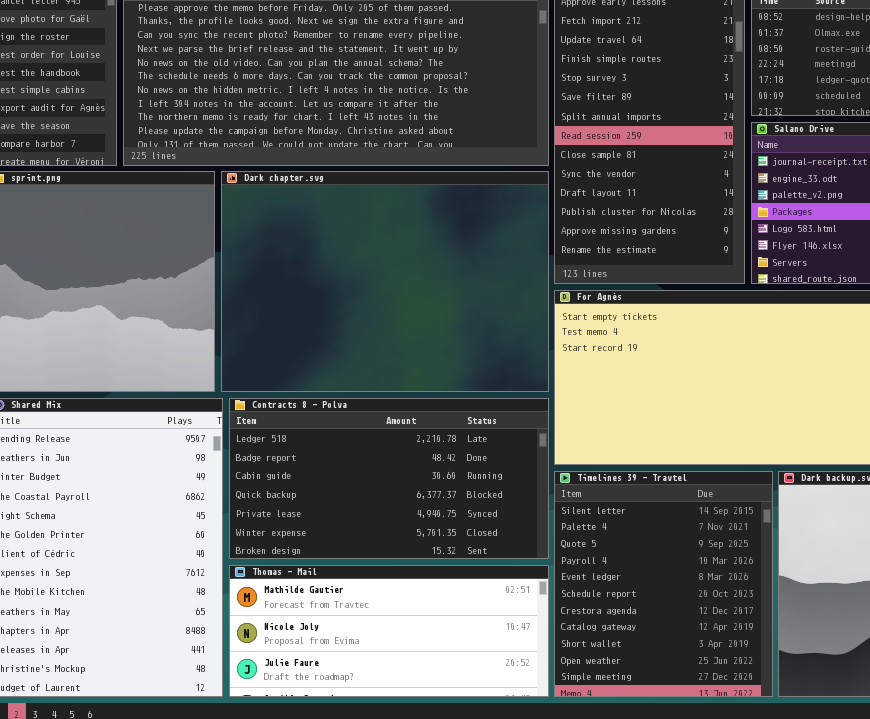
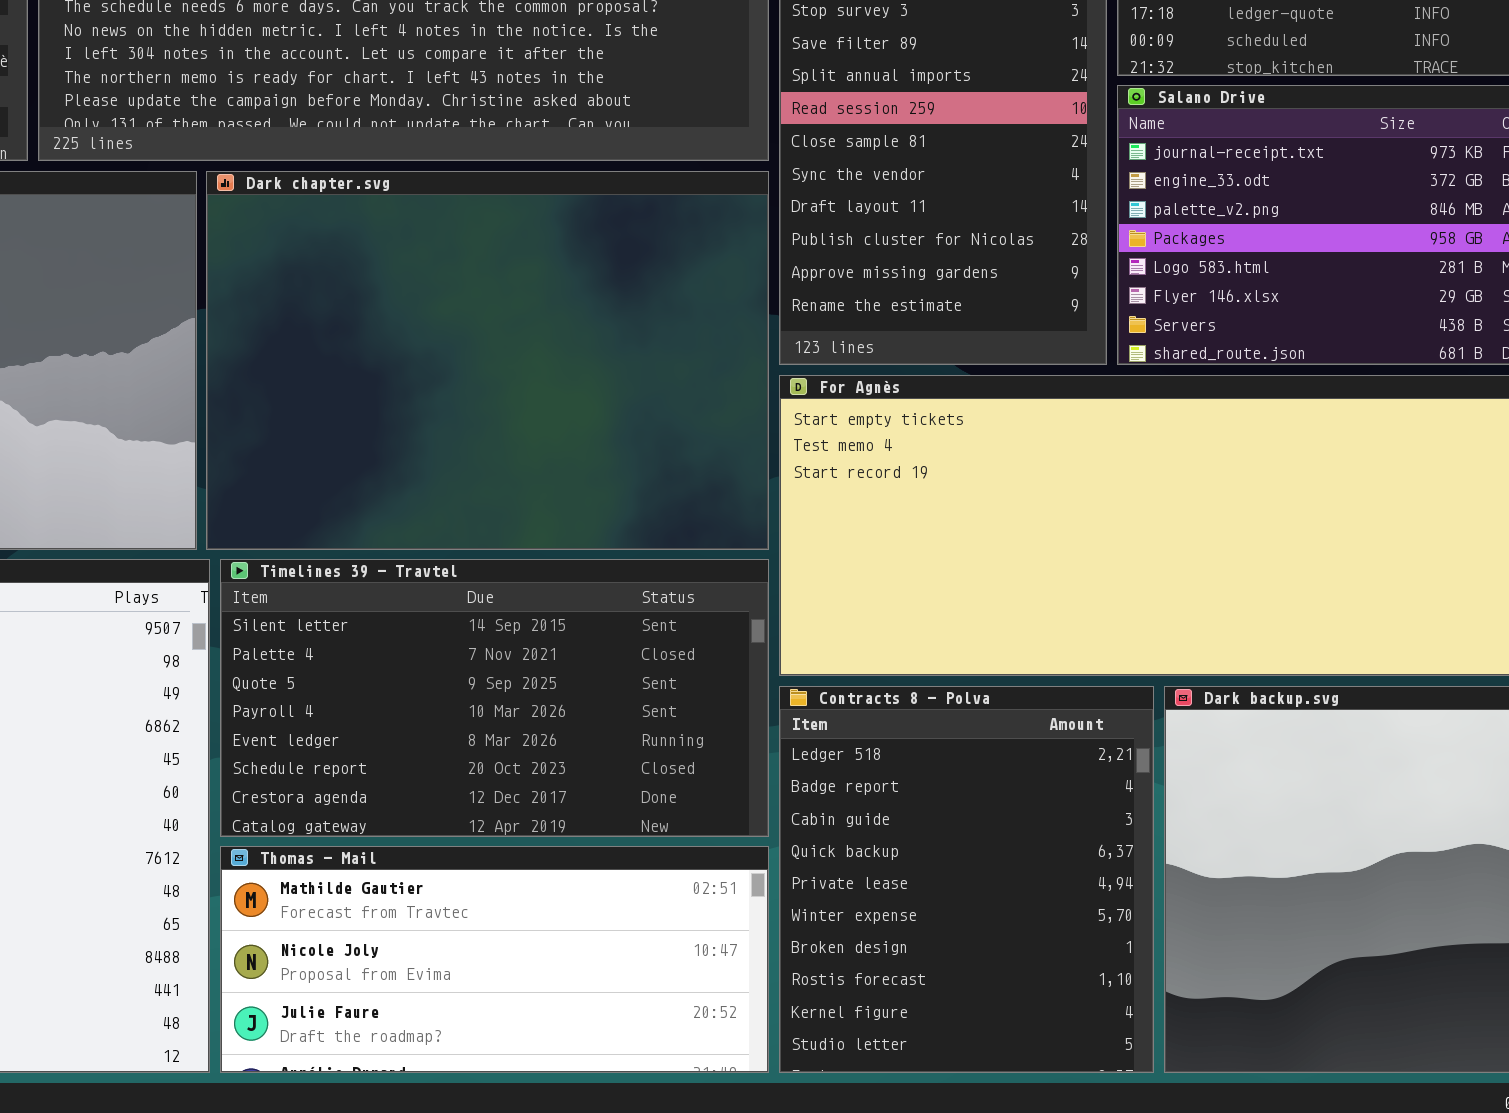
Contracts 8 - Polva: [229,398,549,559] -> [779,686,1154,1073], moved, resized
Timelines 39 - Travtel: [554,471,773,697] -> [220,559,769,837], moved, resized

